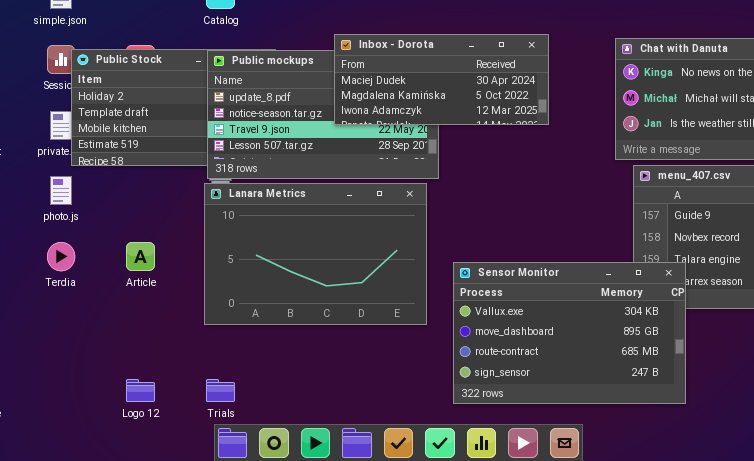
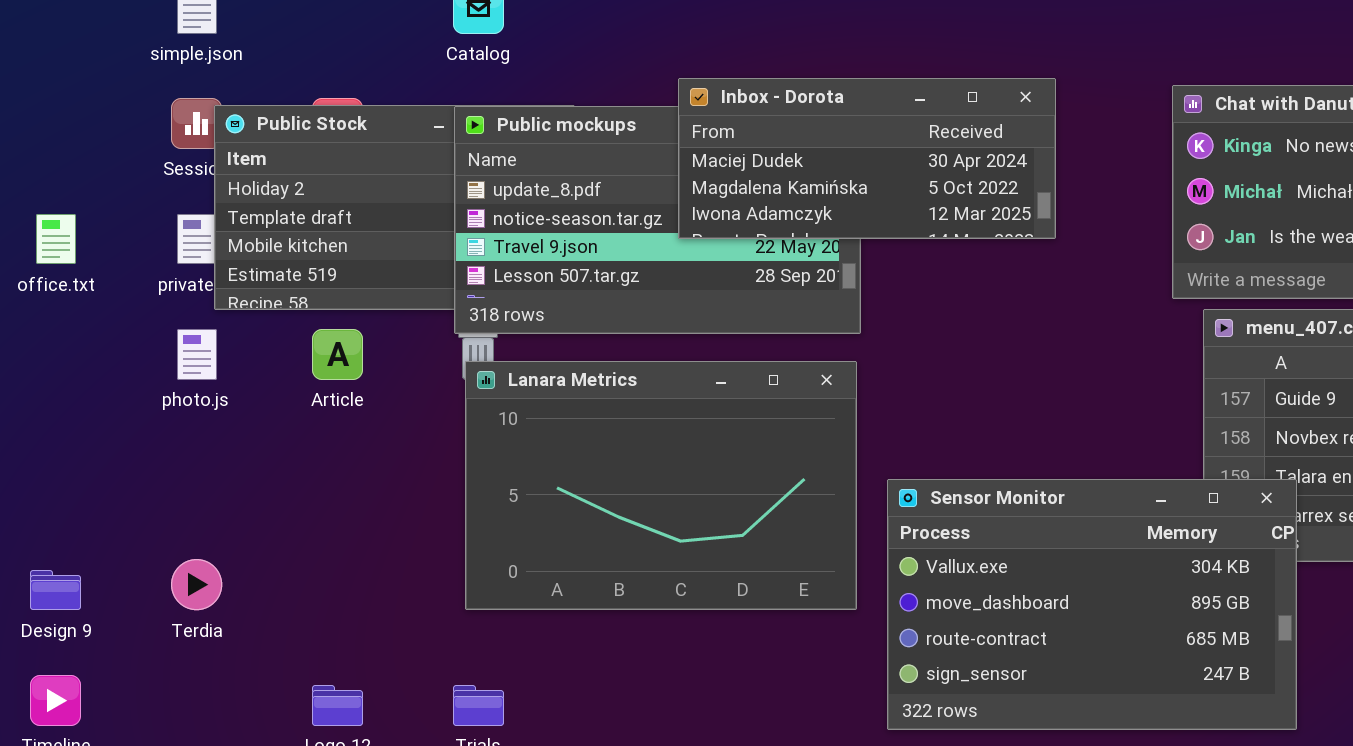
Lanara Metrics: [204,183,427,325] -> [465,361,857,610], moved
Terdia: [47,242,75,271] -> [171,559,222,610], moved
Article: [126,242,155,271] -> [312,329,363,380], moved

